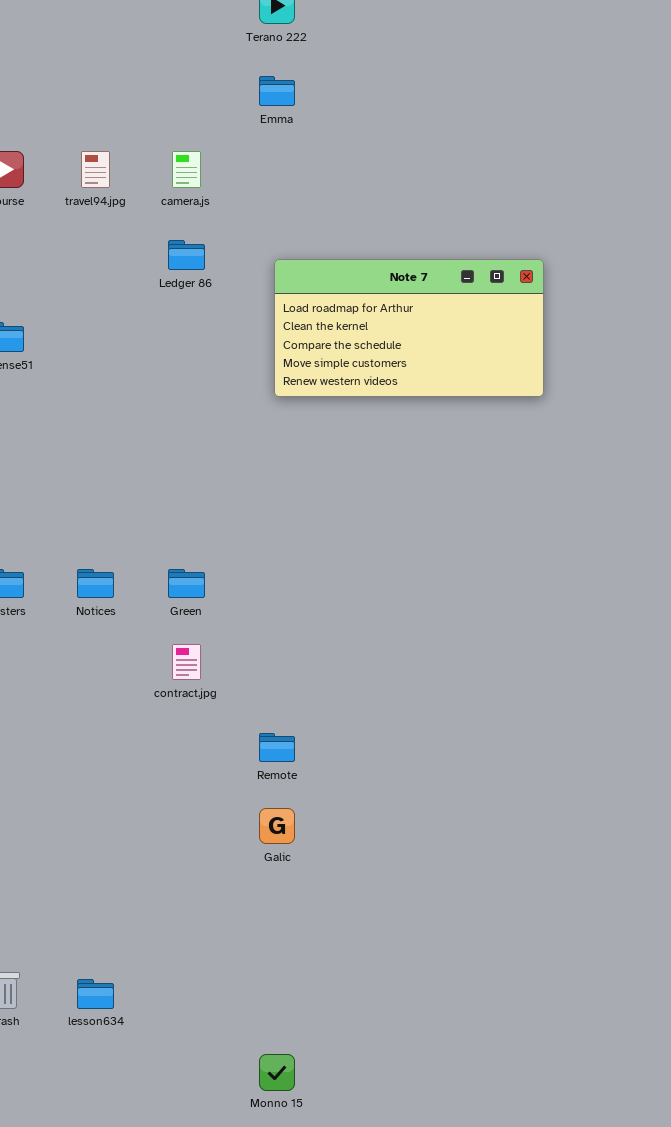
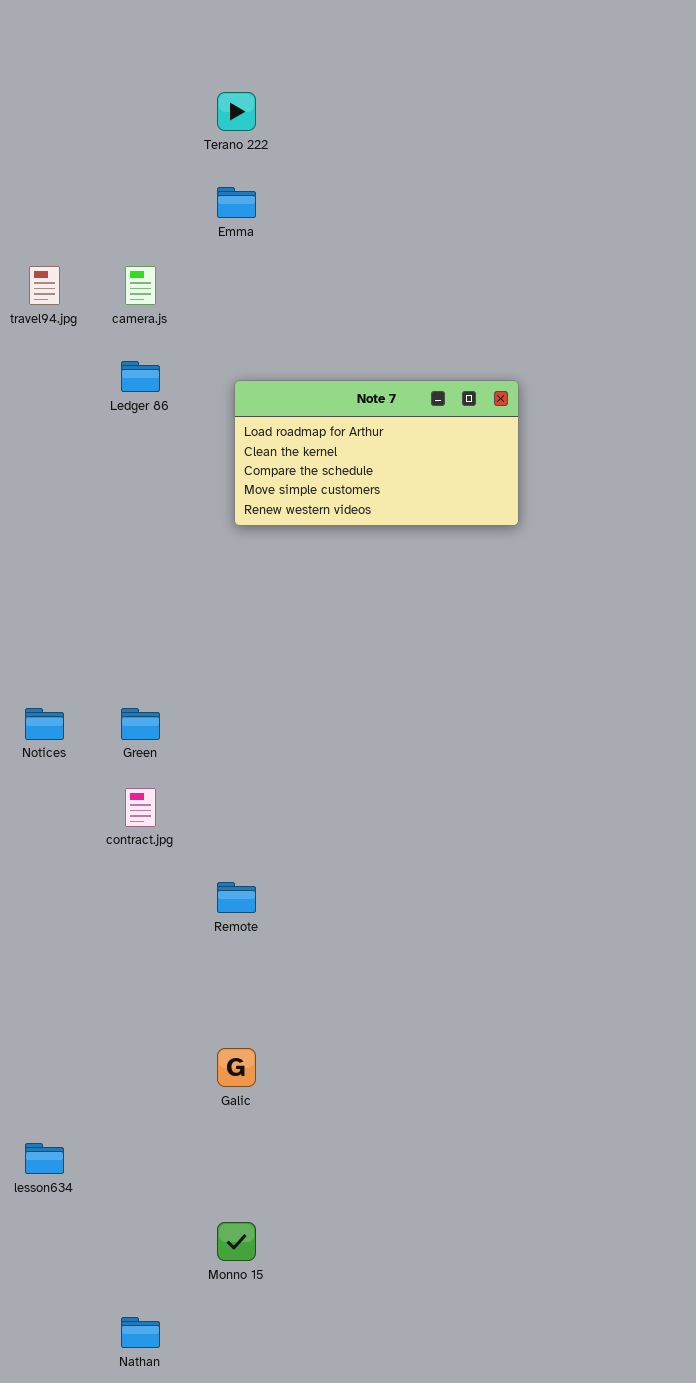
Galic: [259,808,295,844] -> [217,1048,256,1087], moved

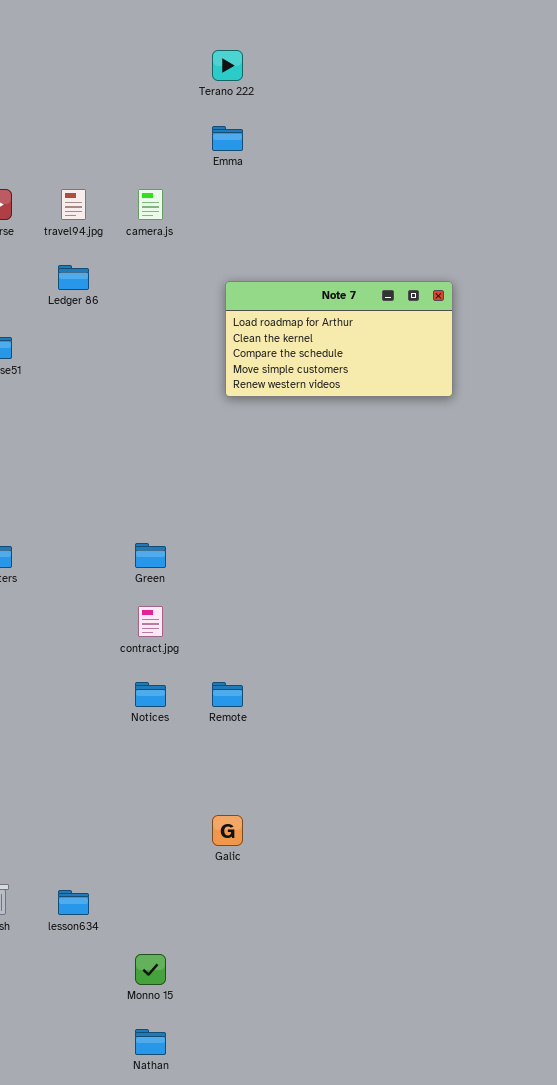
Ledger 86: [121,361,160,392] -> [58,265,89,290], moved
Notices: [25,708,64,740] -> [135,682,166,707], moved
Monno 15: [217,1222,256,1261] -> [135,954,166,985], moved

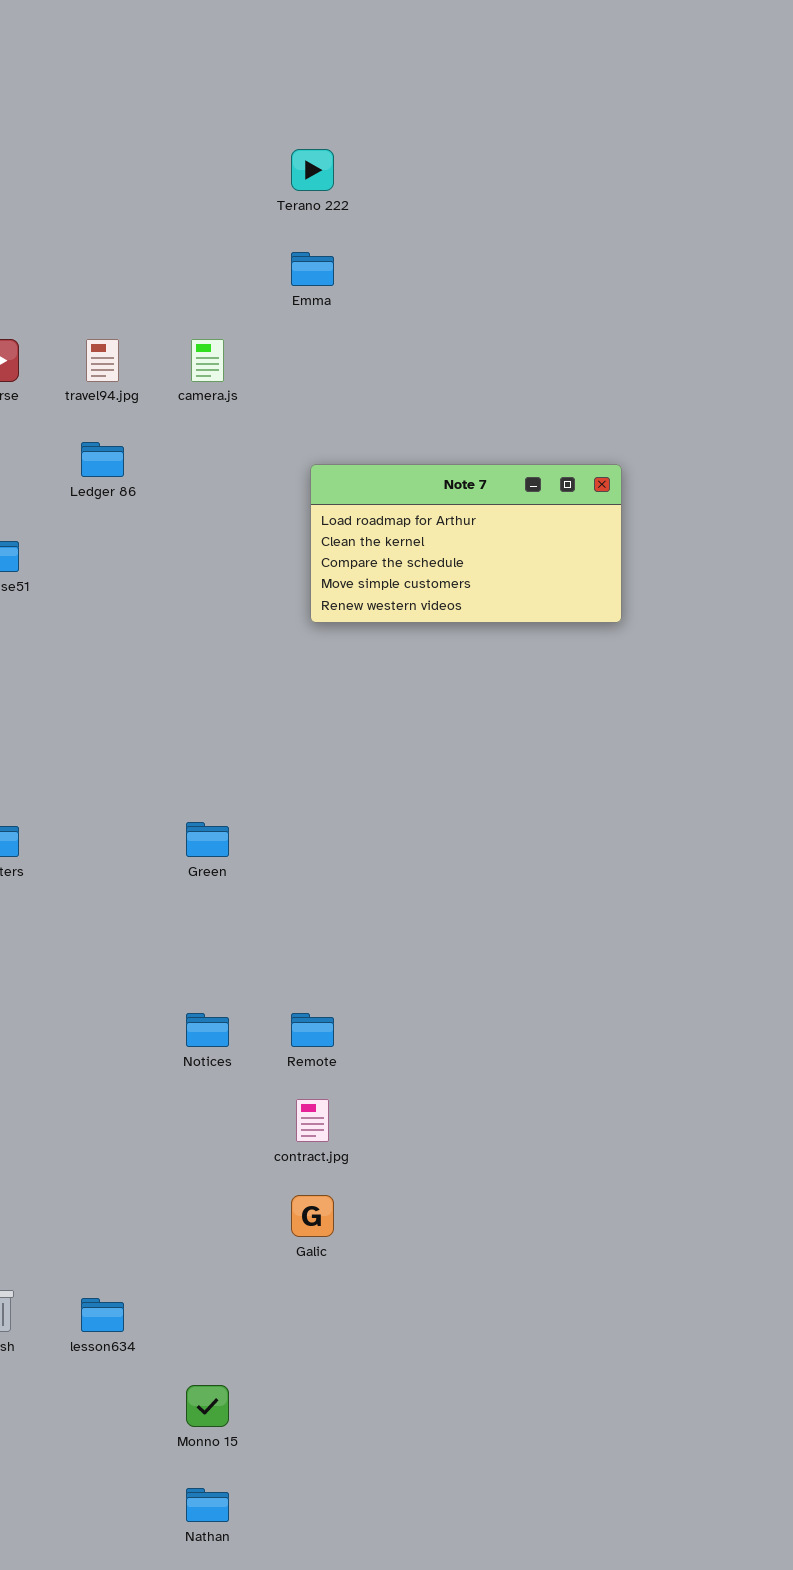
contract.jpg: [138,606,163,637] -> [296,1099,329,1142], moved

